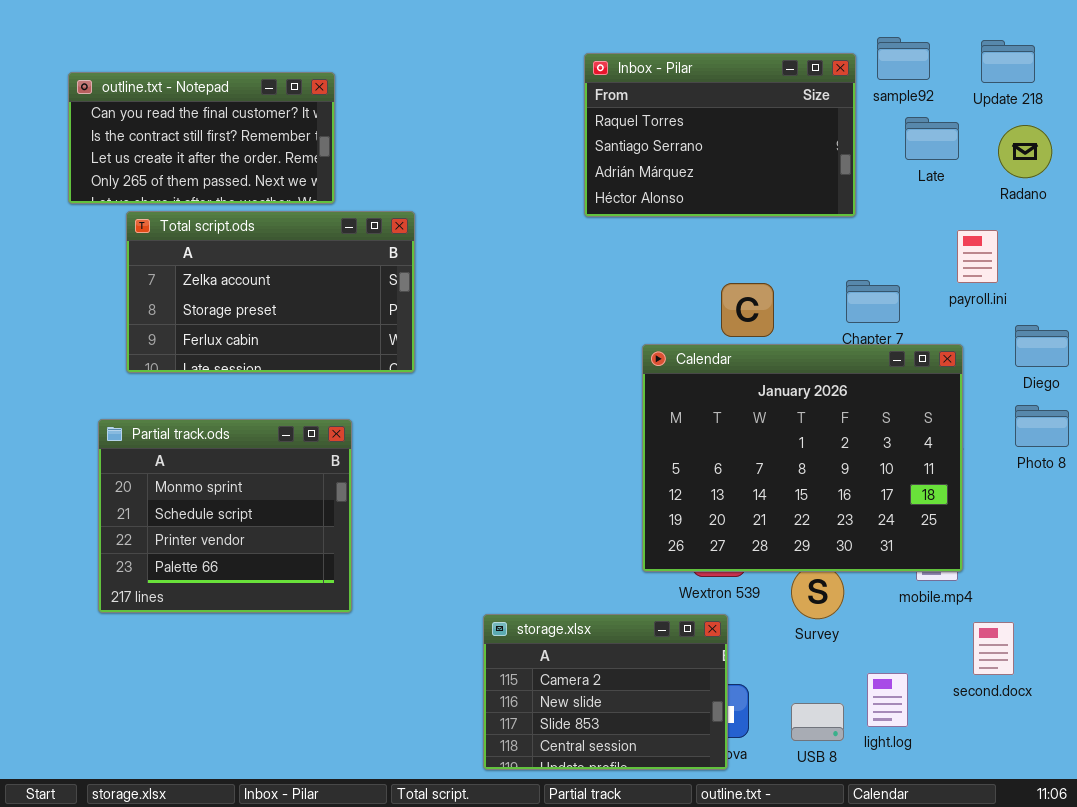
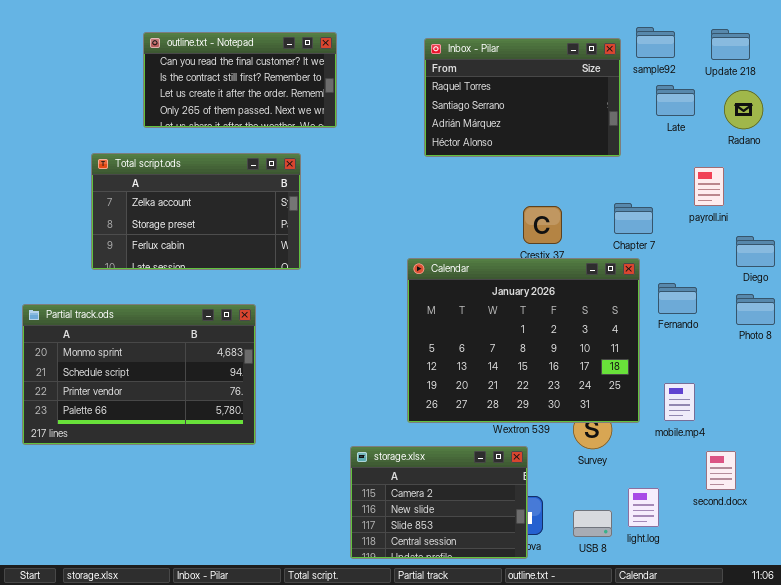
outline.txt - Notepad: [68,72,335,204] -> [143,32,337,128], moved
Calendar: [642,344,963,572] -> [407,258,640,423], moved
Partial track.ods: [98,419,352,613] -> [22,304,256,445], resized

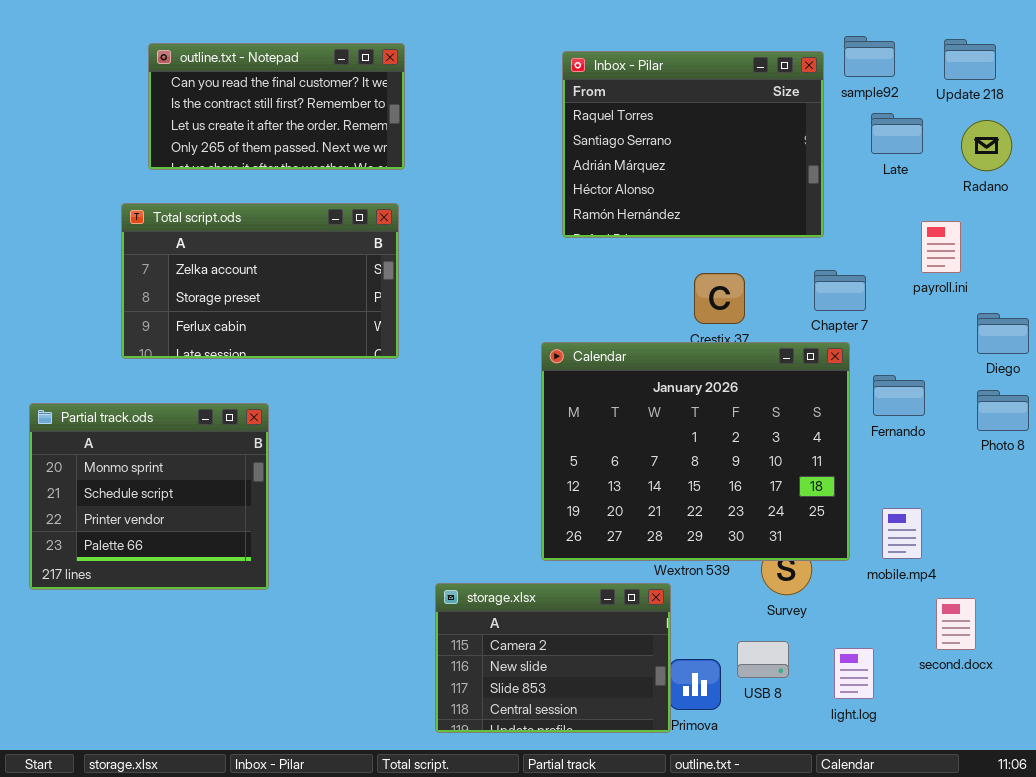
outline.txt - Notepad: [143,32,337,128] -> [148,43,405,170], moved
Inbox - Pilar: [424,38,621,157] -> [562,51,824,238], resized
Partial track.ods: [22,304,256,445] -> [29,403,269,590], resized
storage.xlsx: [350,446,528,559] -> [435,583,671,733], moved
USB 8: [573,510,612,537] -> [737,641,789,678], moved

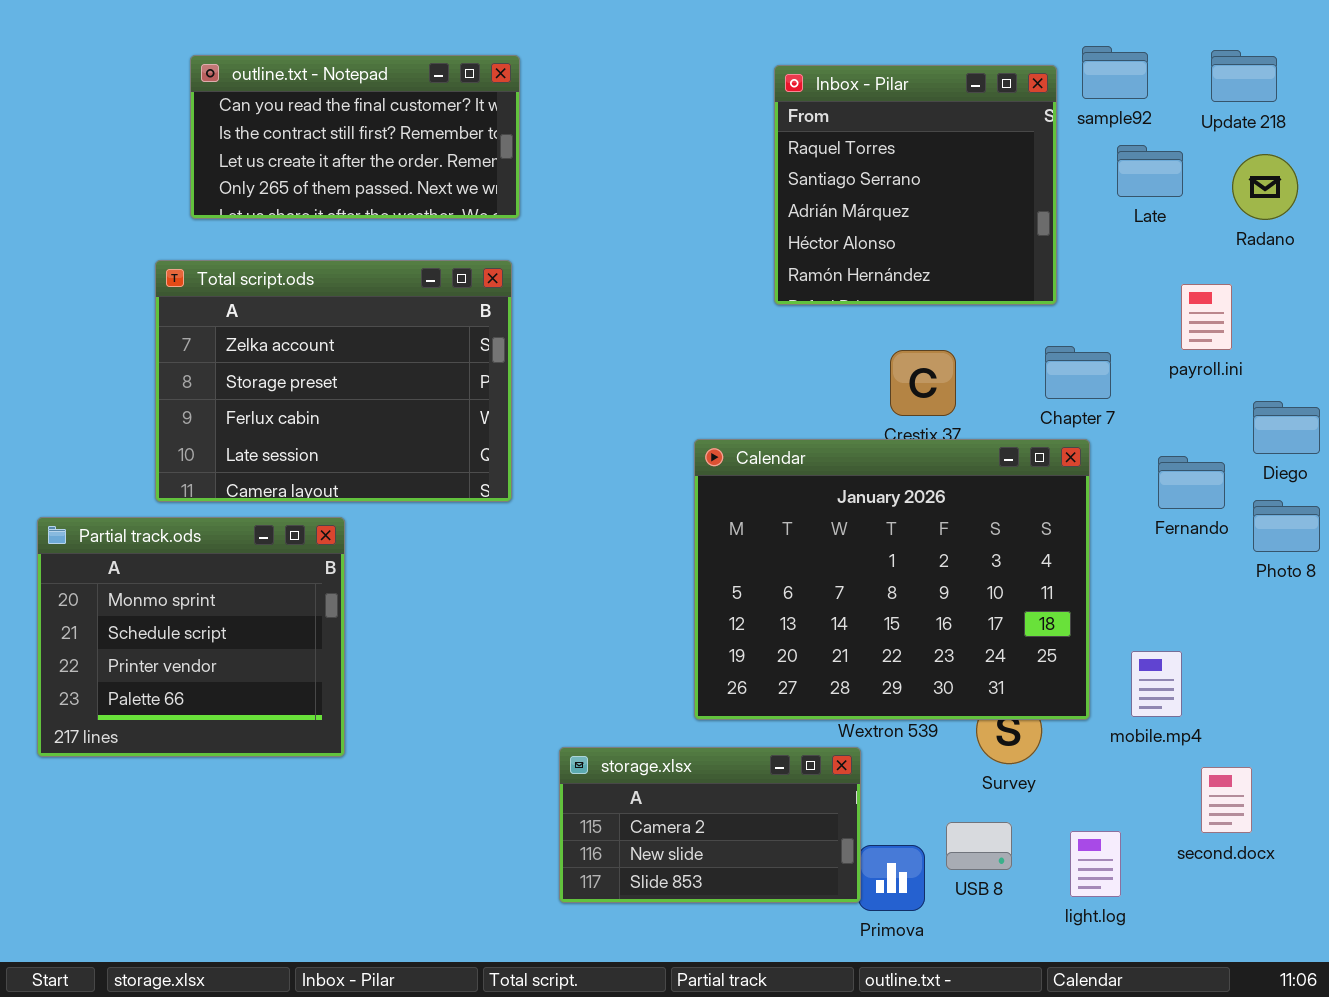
Inbox - Pilar: [562,51,824,238] -> [774,65,1057,305], resized
Total script.ods: [121,203,399,359] -> [155,260,512,502], resized
Fernando: [873,375,925,416] -> [1158,456,1225,509], moved
storage.xlsx: [435,583,671,733] -> [559,747,861,903], resized

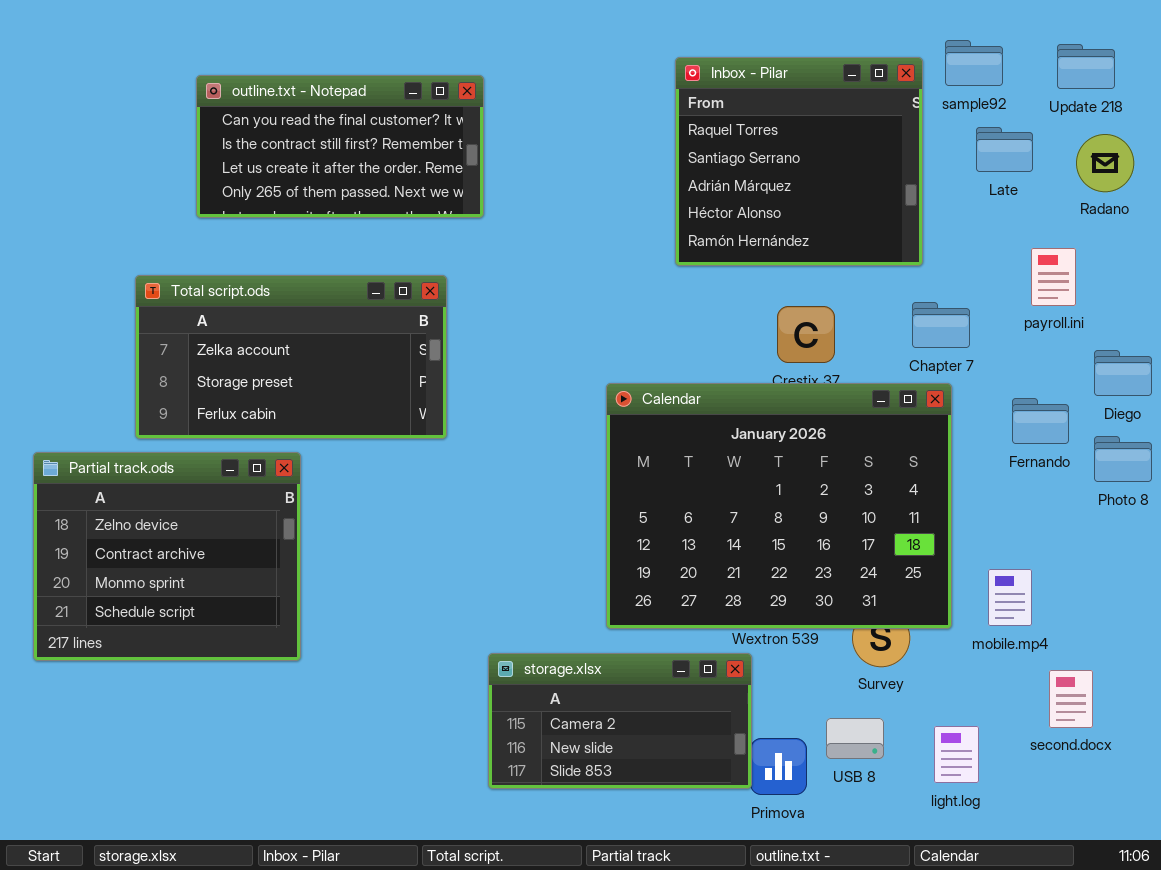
outline.txt - Notepad: [190,55,520,219] -> [196,75,484,218], moved
Total script.ods: [155,260,512,502] -> [135,275,447,439], resized
Partial track.ods: [37,517,345,757] -> [33,452,301,661], scrolled up 2 rows

